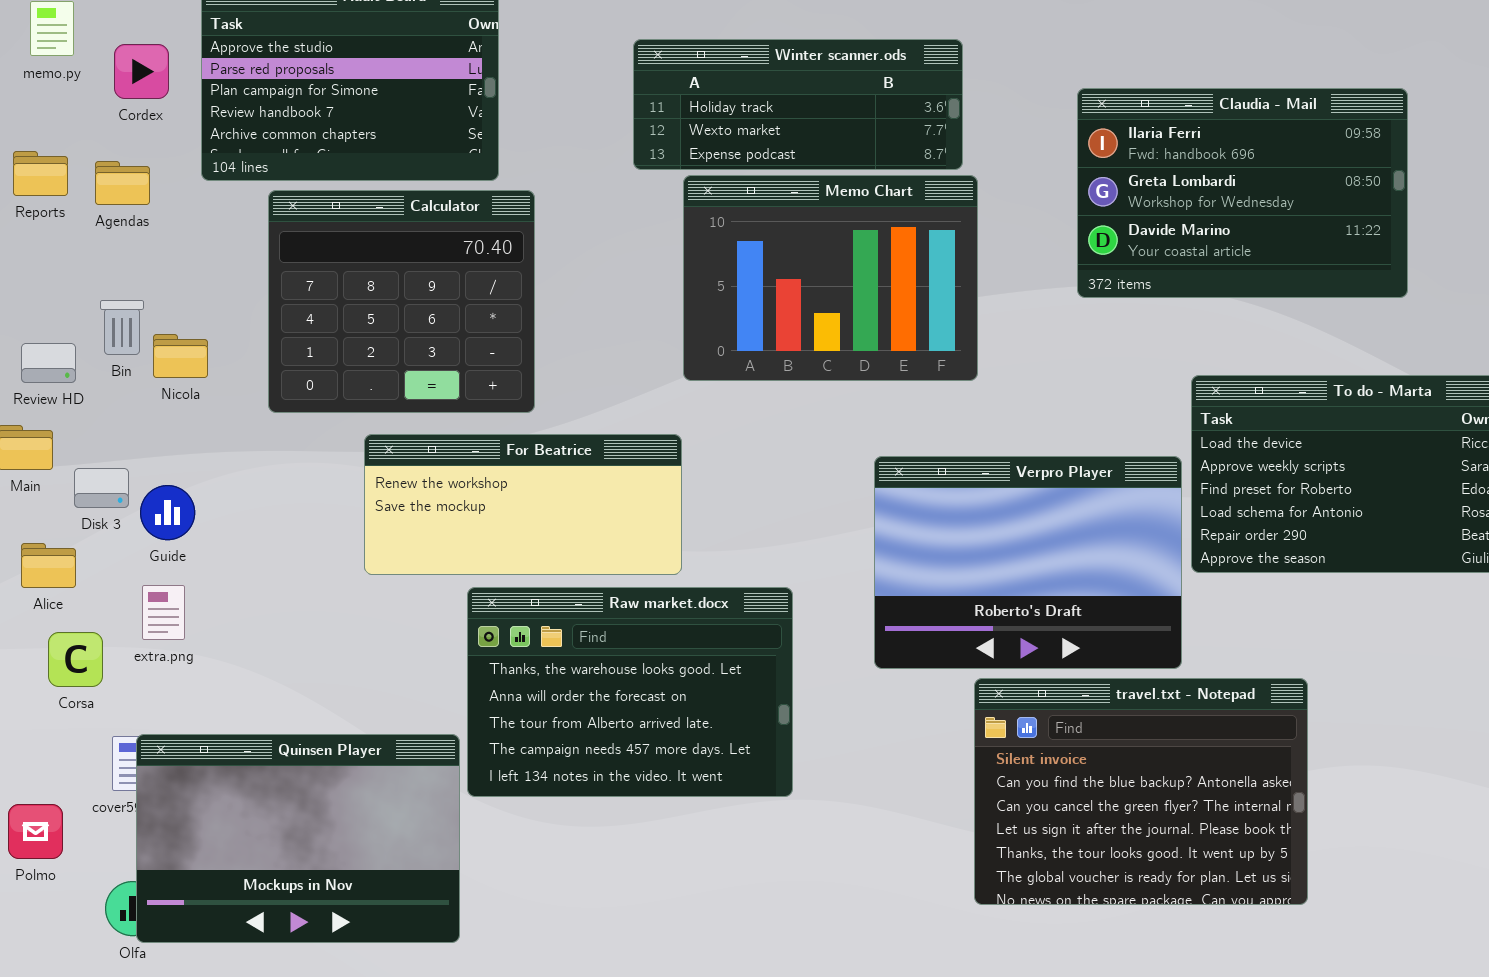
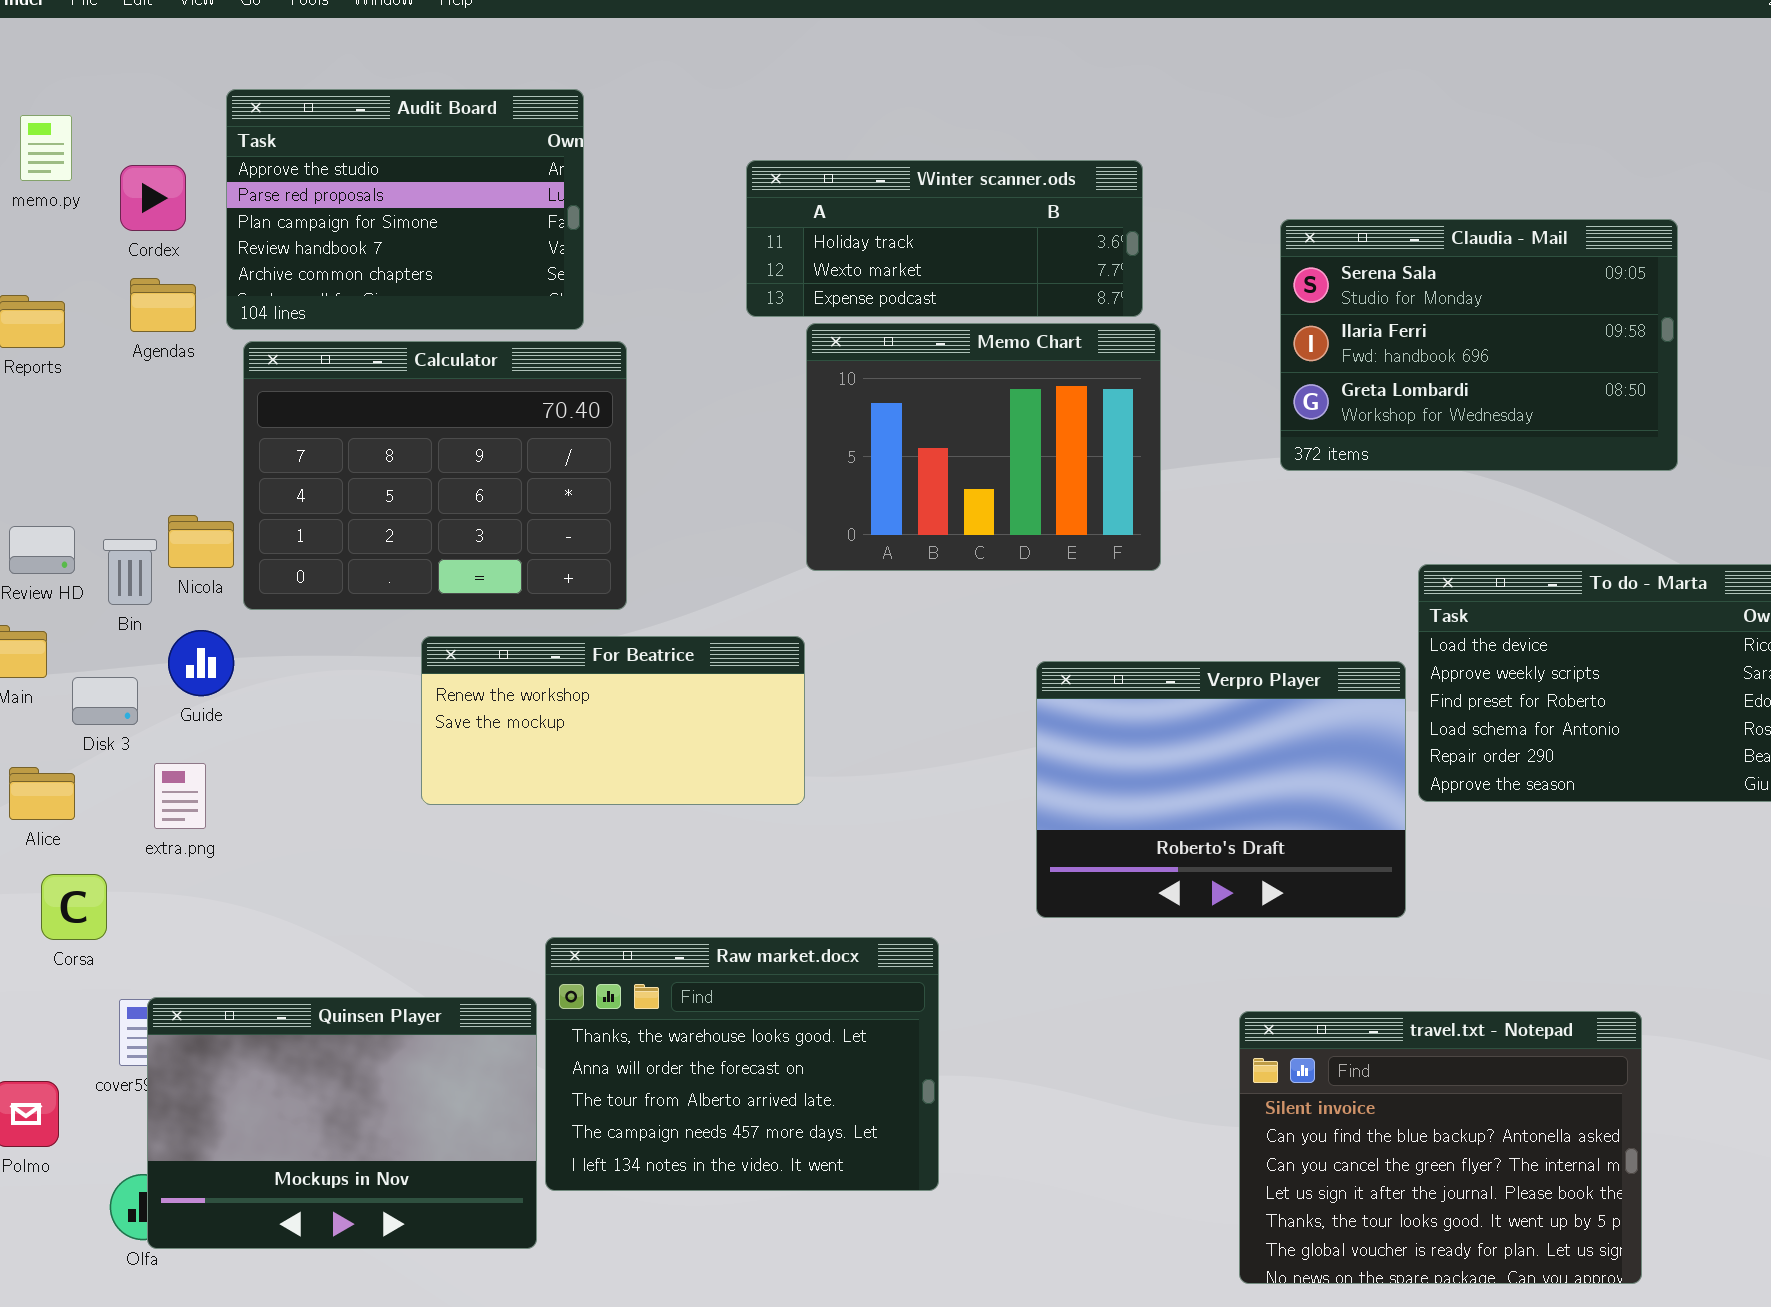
Claudia - Mail: [1077,88,1408,298] -> [1280,219,1678,471], scrolled up 1 row
Agendas: [95,161,150,205] -> [130,278,196,332], moved
Calculator: [268,190,535,413] -> [243,341,627,610], resized
Bin: [100,300,144,355] -> [103,539,157,605], moved
Guide: [140,485,195,540] -> [168,630,234,696], moved
extra.png: [142,585,185,640] -> [154,763,206,829], moved
Raw market.docx: [467,587,793,797] -> [545,937,939,1191], moved
travel.txt - Notepad: [974,678,1308,905] -> [1239,1011,1642,1284], moved

